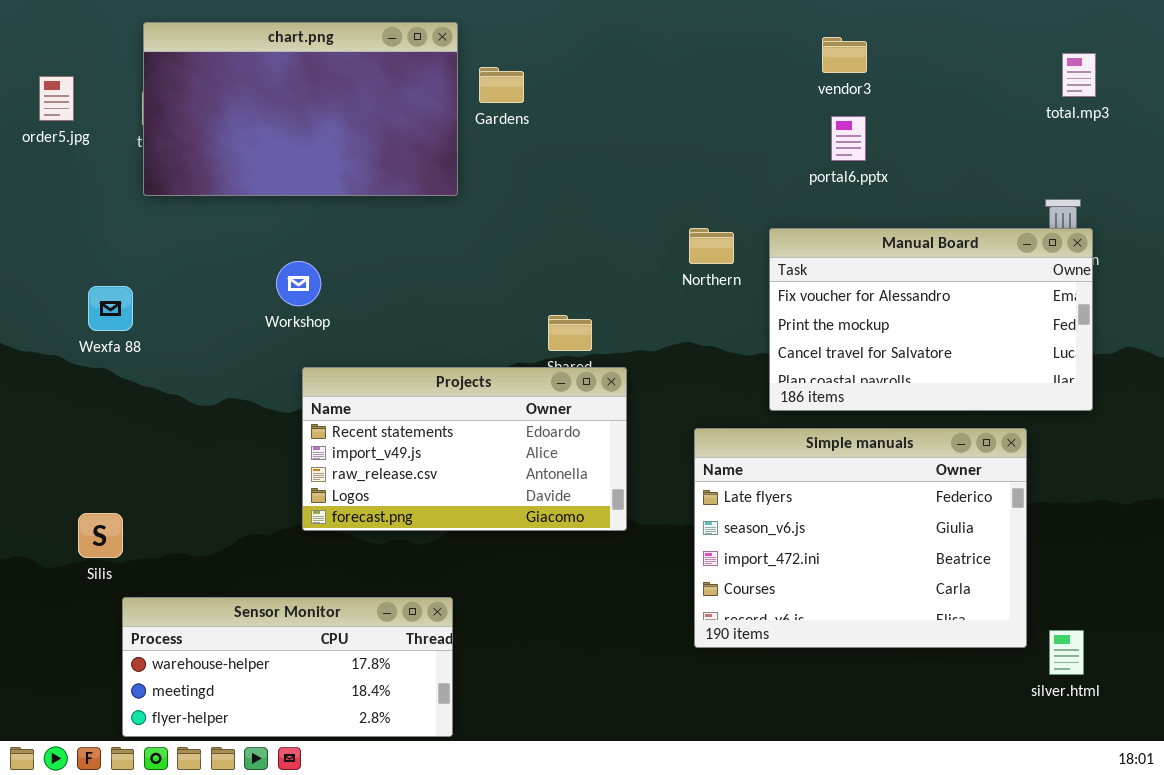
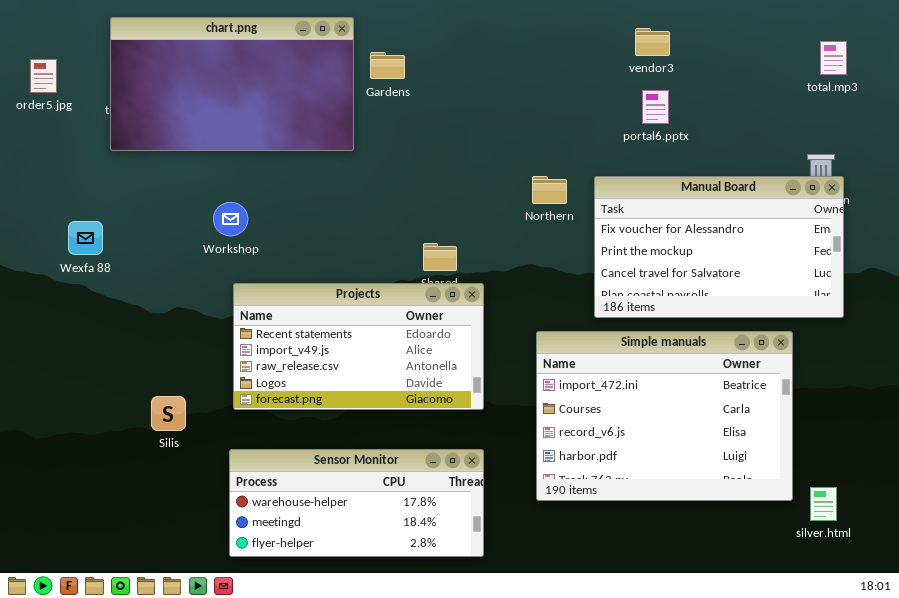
Simple manuals: [694,428,1027,648] -> [536,331,793,501], scrolled down 2 rows
Silis: [78,513,123,558] -> [151,396,186,431], moved
Sensor Monitor: [122,597,453,737] -> [229,449,484,557], moved

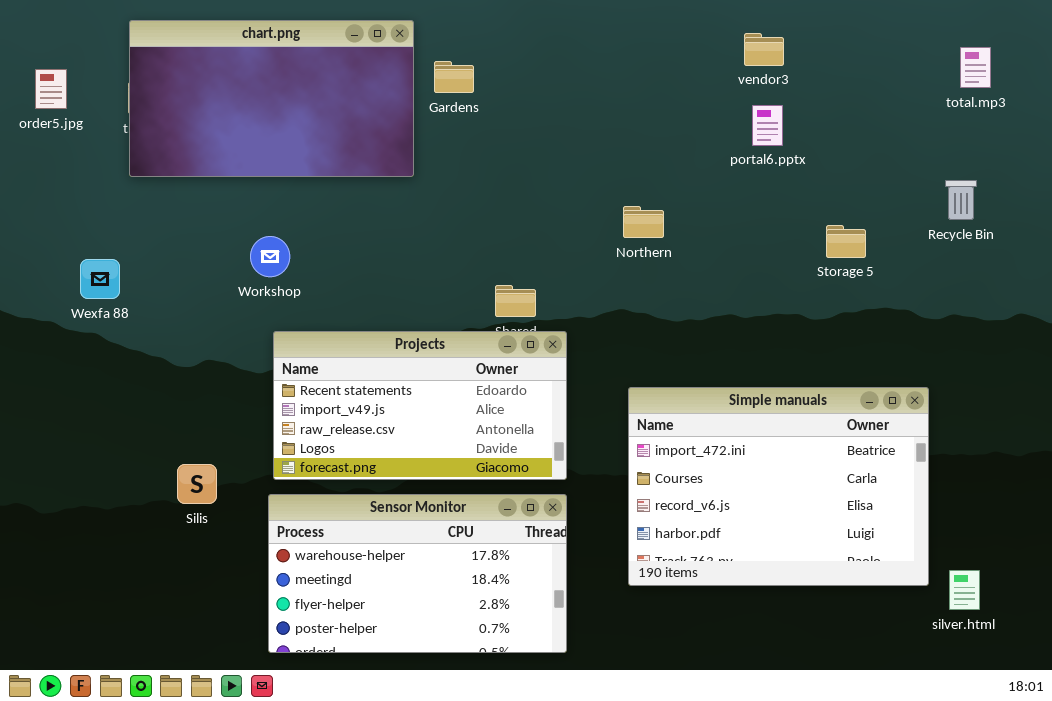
Manual Board: [594,176,844,318] -> none, closed
Sensor Monitor: [229,449,484,557] -> [268,494,567,653], resized

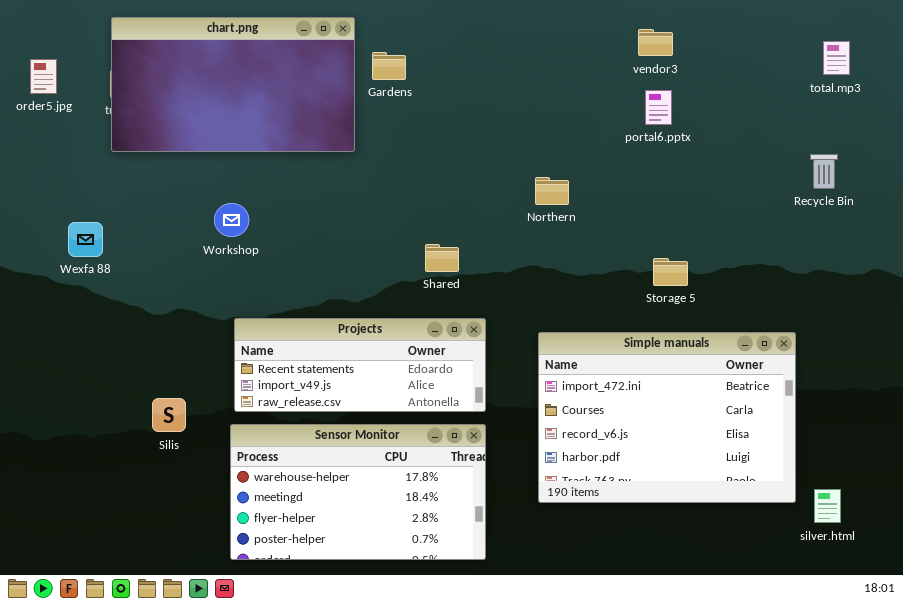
Storage 5: [826,225,866,258] -> [653,258,688,286], moved
Projects: [273,331,567,480] -> [234,318,486,412], resized

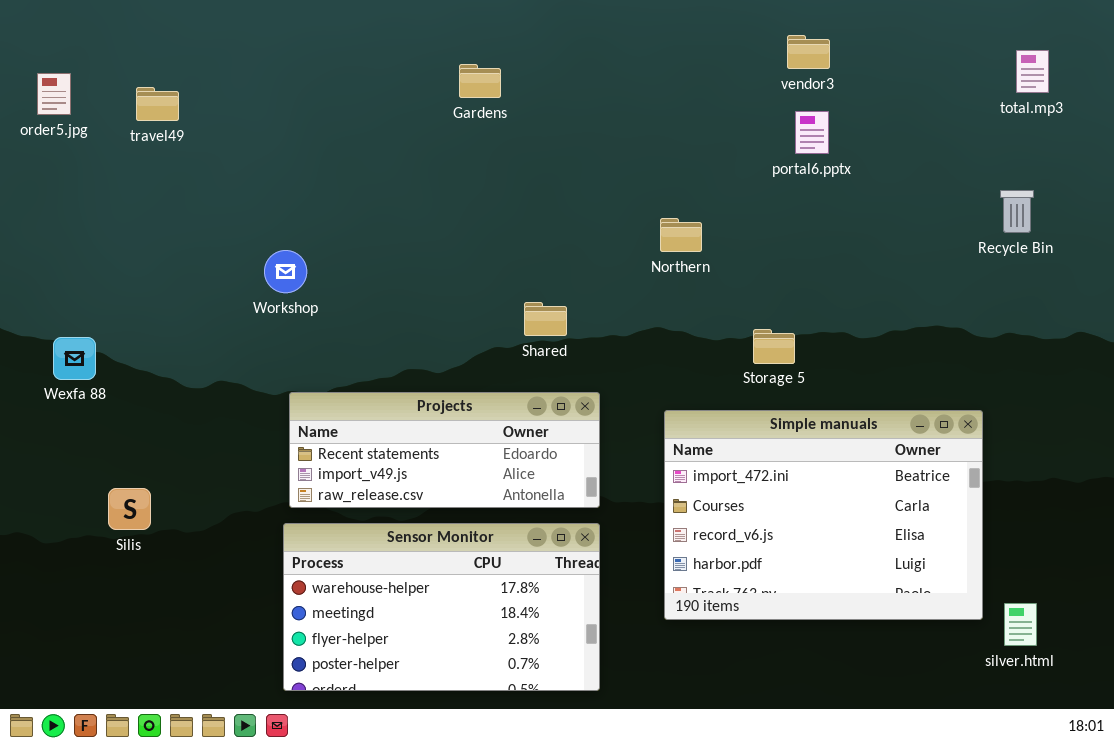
chart.png: [111,17,355,152] -> none, closed
Wexfa 88: [68,222,103,257] -> [53,337,96,380], moved
Storage 5: [653,258,688,286] -> [753,329,795,364], moved
Silis: [152,398,186,432] -> [108,488,151,530], moved

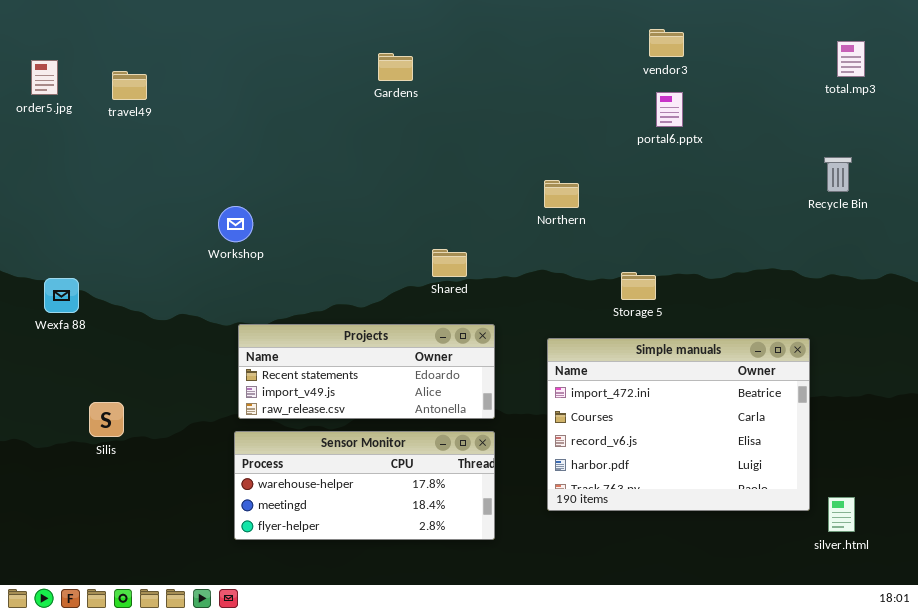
Sensor Monitor: [283,523,600,691] -> [234,431,495,540], resized

